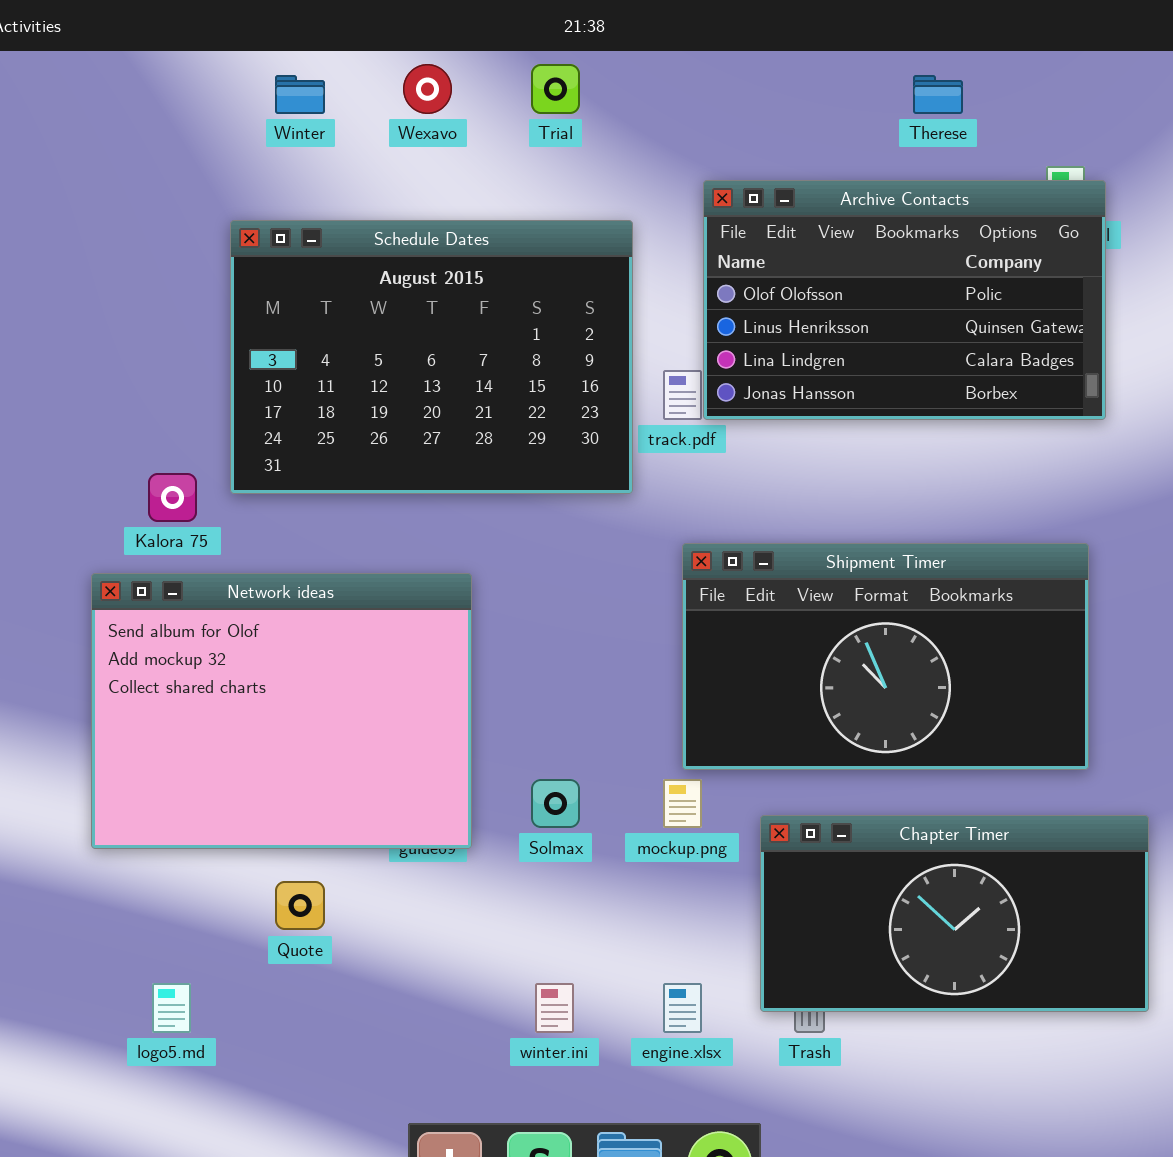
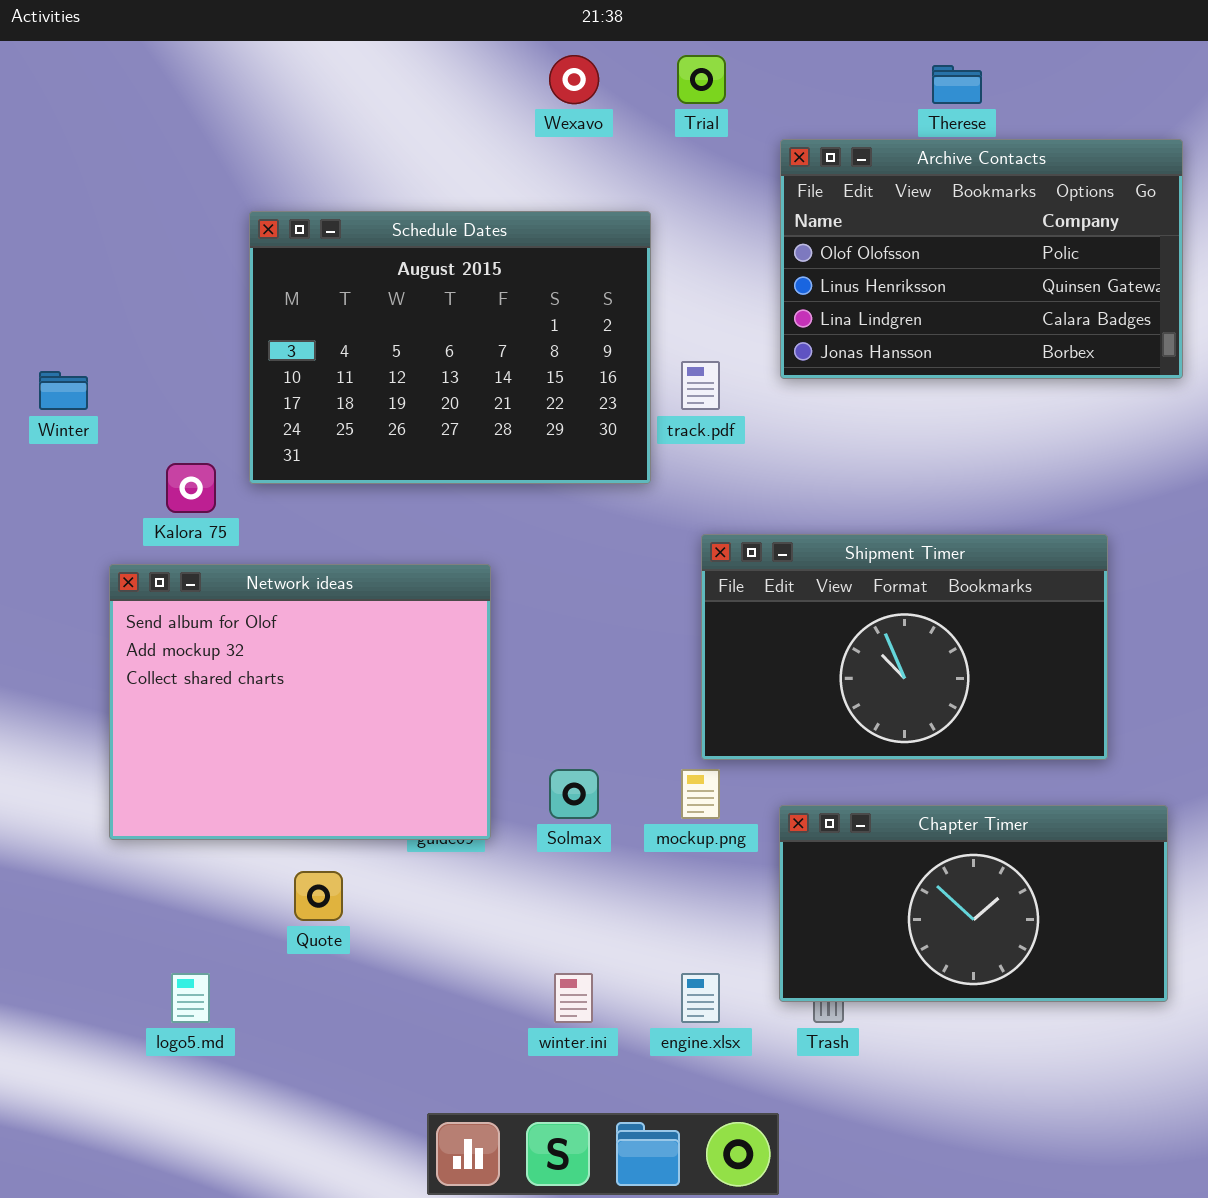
Wexavo: [403,64,452,114] -> [549,55,599,104], moved
Trial: [531,64,580,114] -> [677,55,726,104], moved
Winter: [275,75,325,114] -> [39,371,88,410], moved
Archive Contacts: [703,180,1106,420] -> [780,139,1183,379], moved

